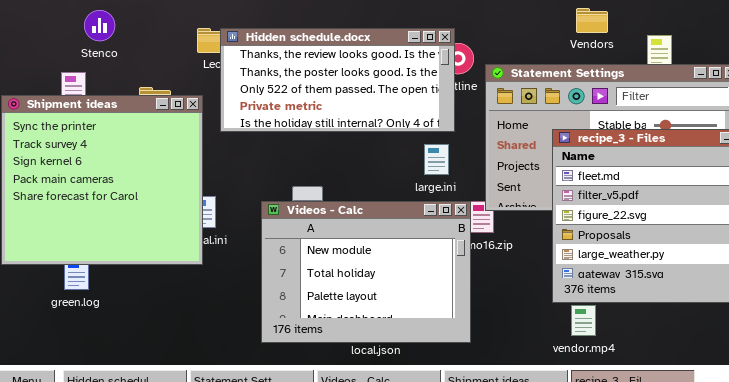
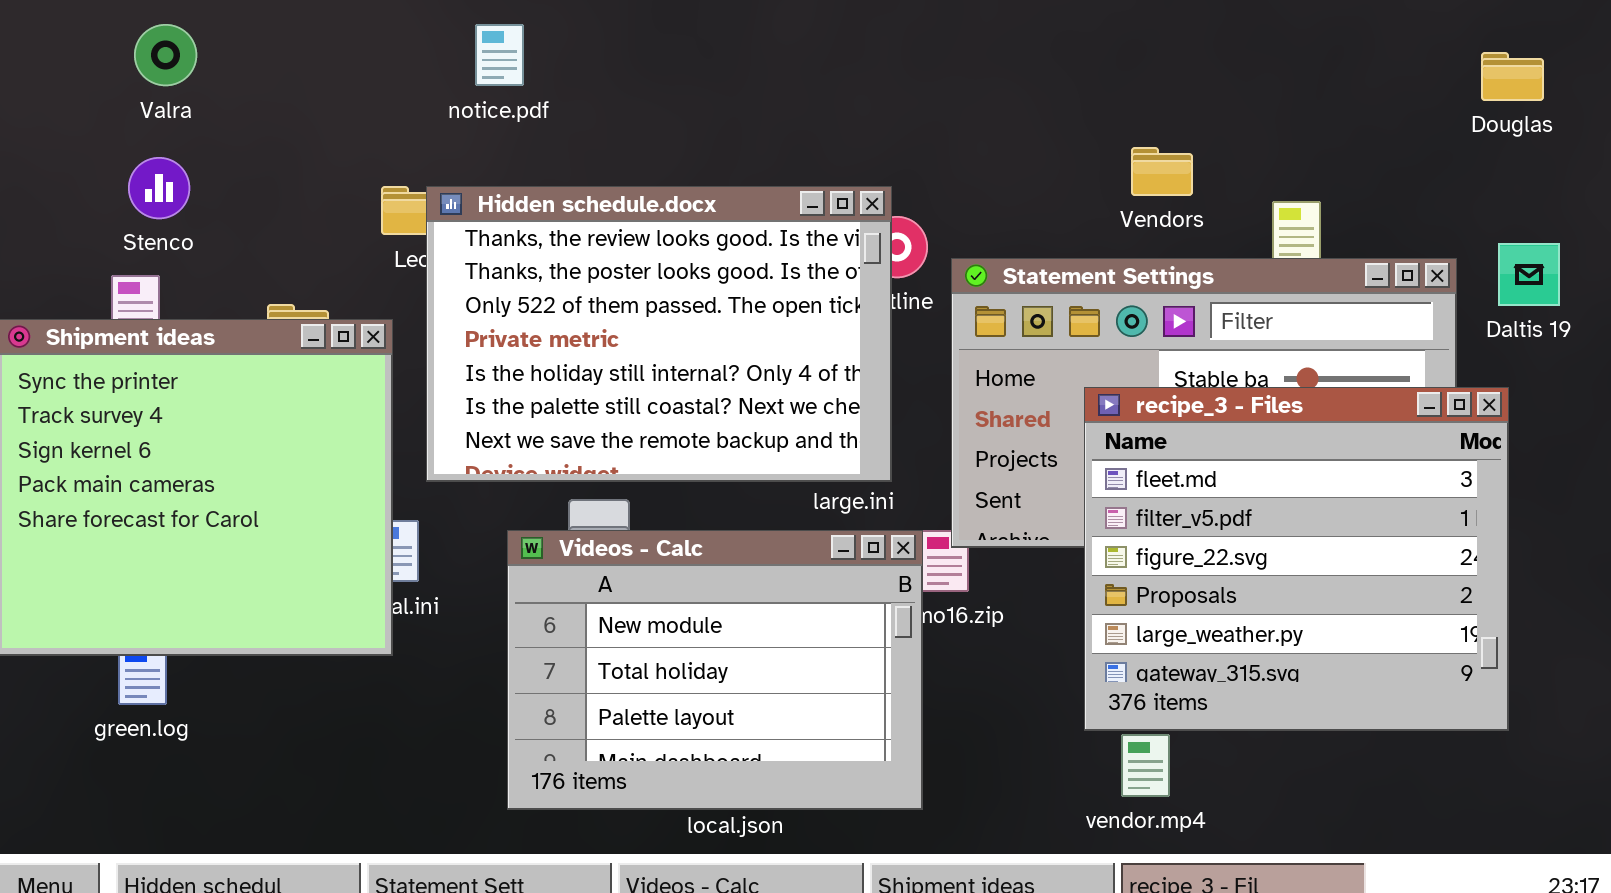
Stenco: [84,10,115,41] -> [128,157,190,219], moved
Hidden schedule.docx: [220,28,455,132] -> [426,186,892,482], resized

